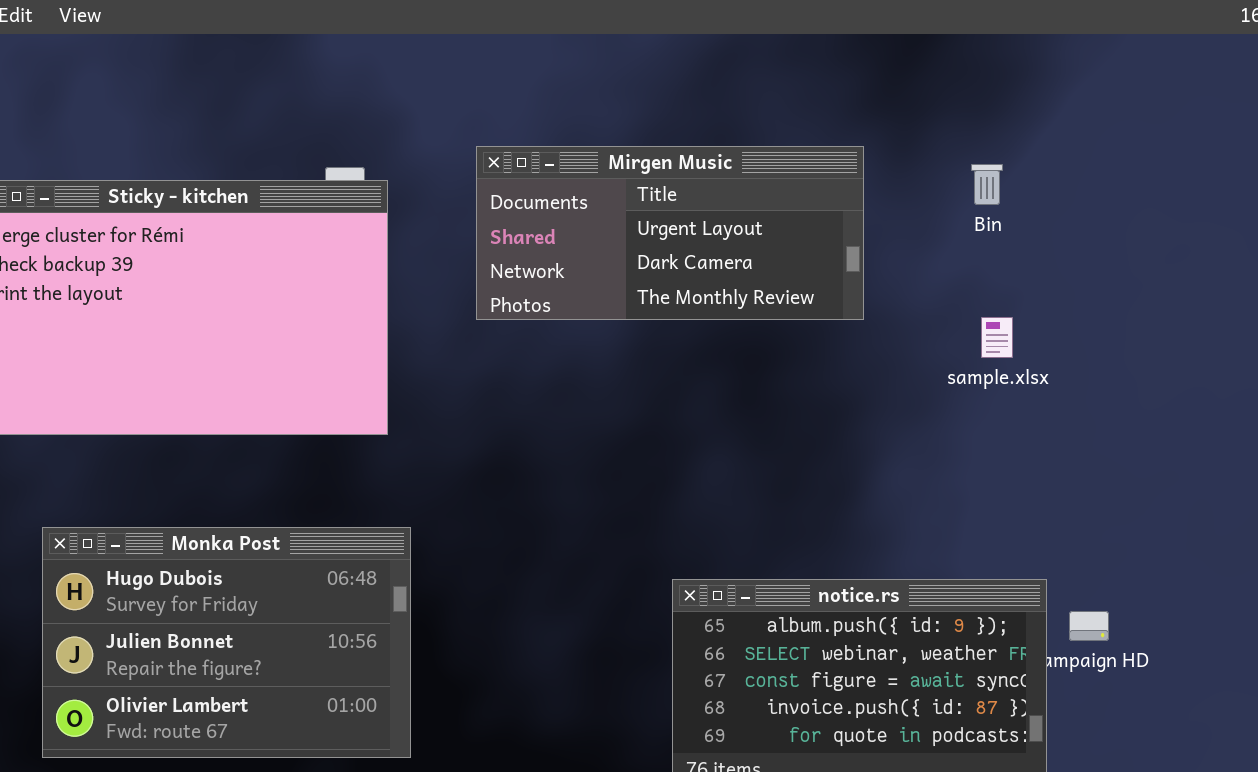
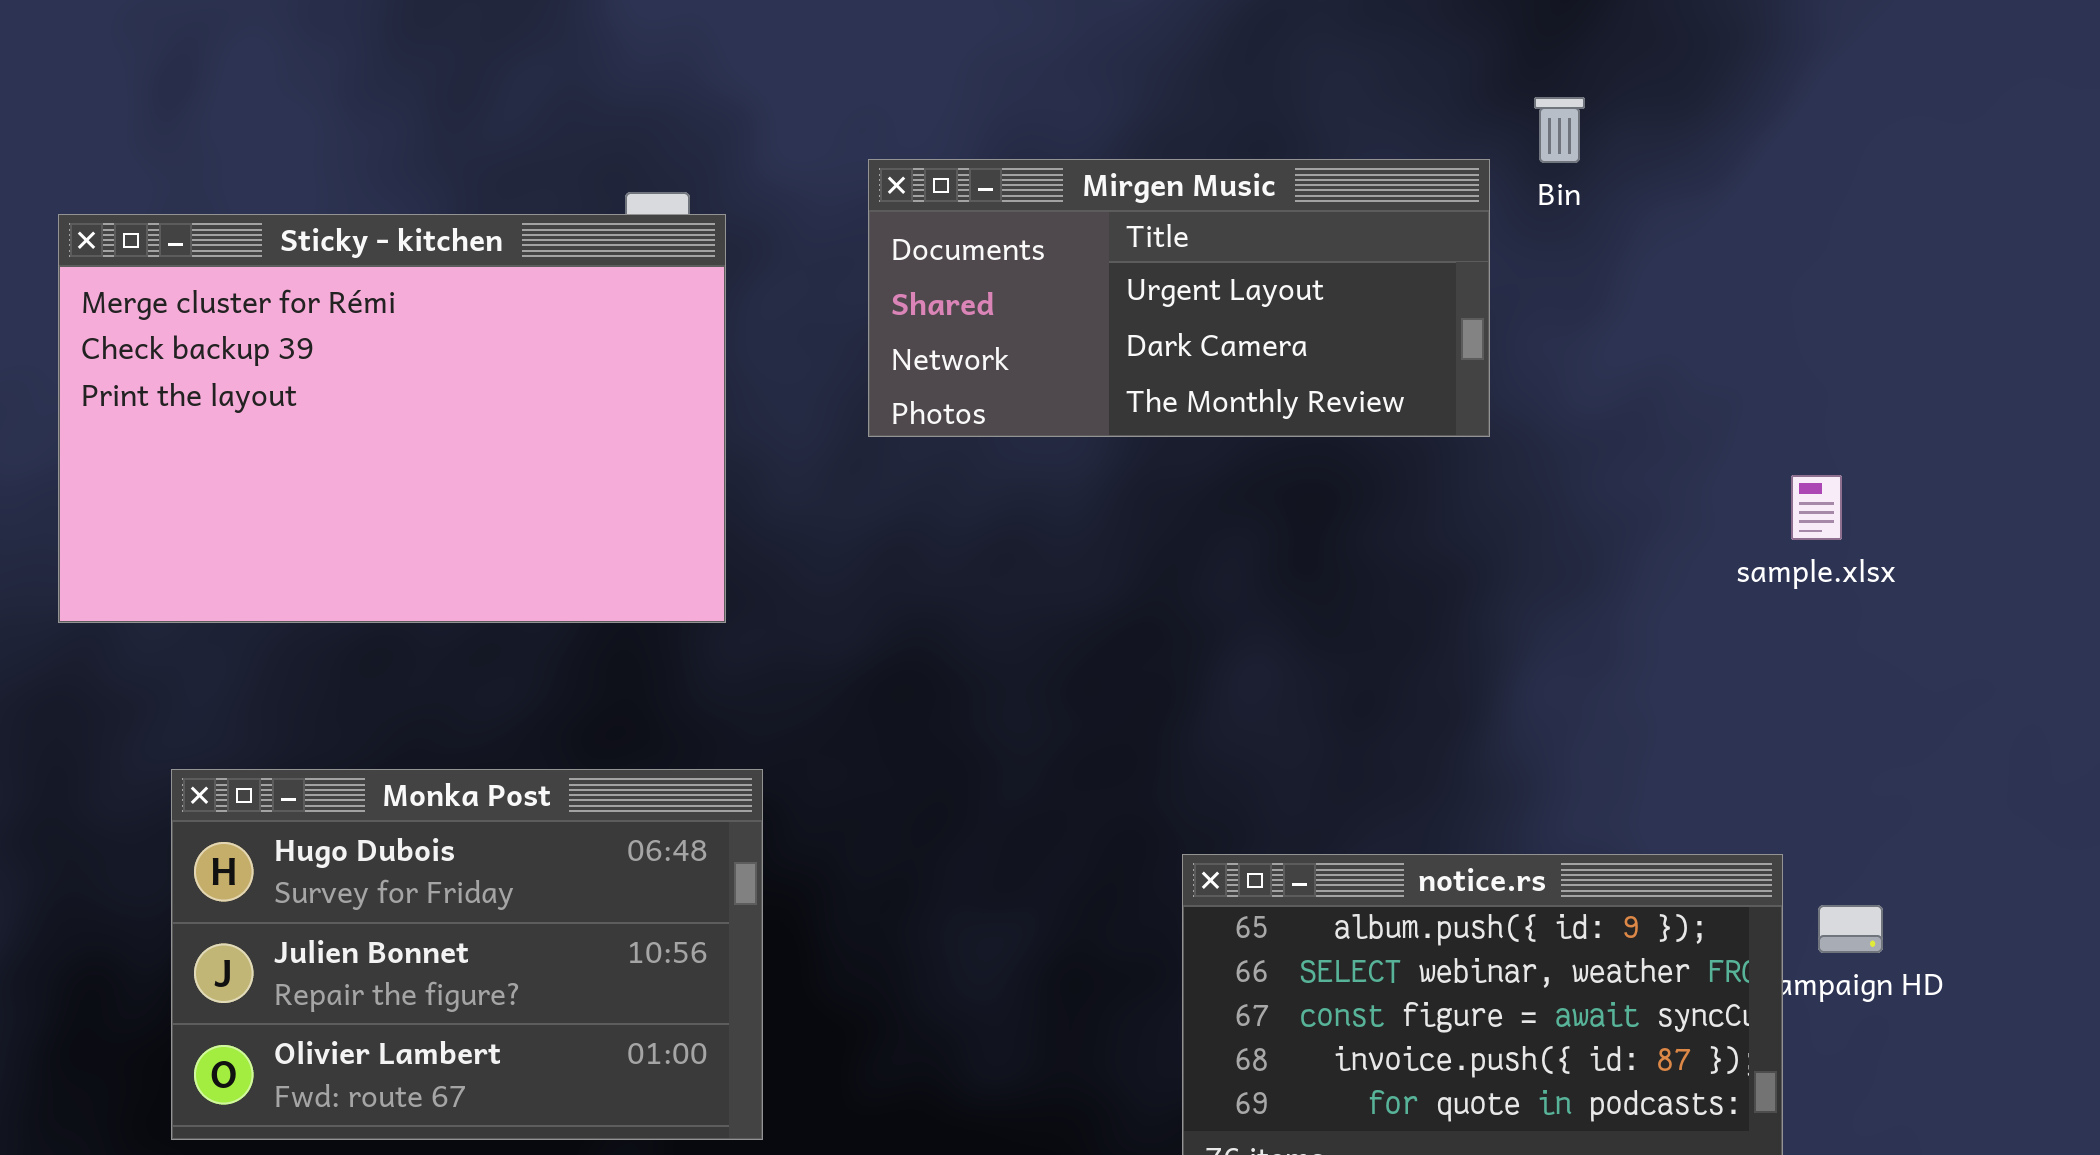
Bin: [971,164,1003,205] -> [1534,97,1585,163], moved
sample.xlsx: [981,317,1013,358] -> [1791,475,1842,540], moved

